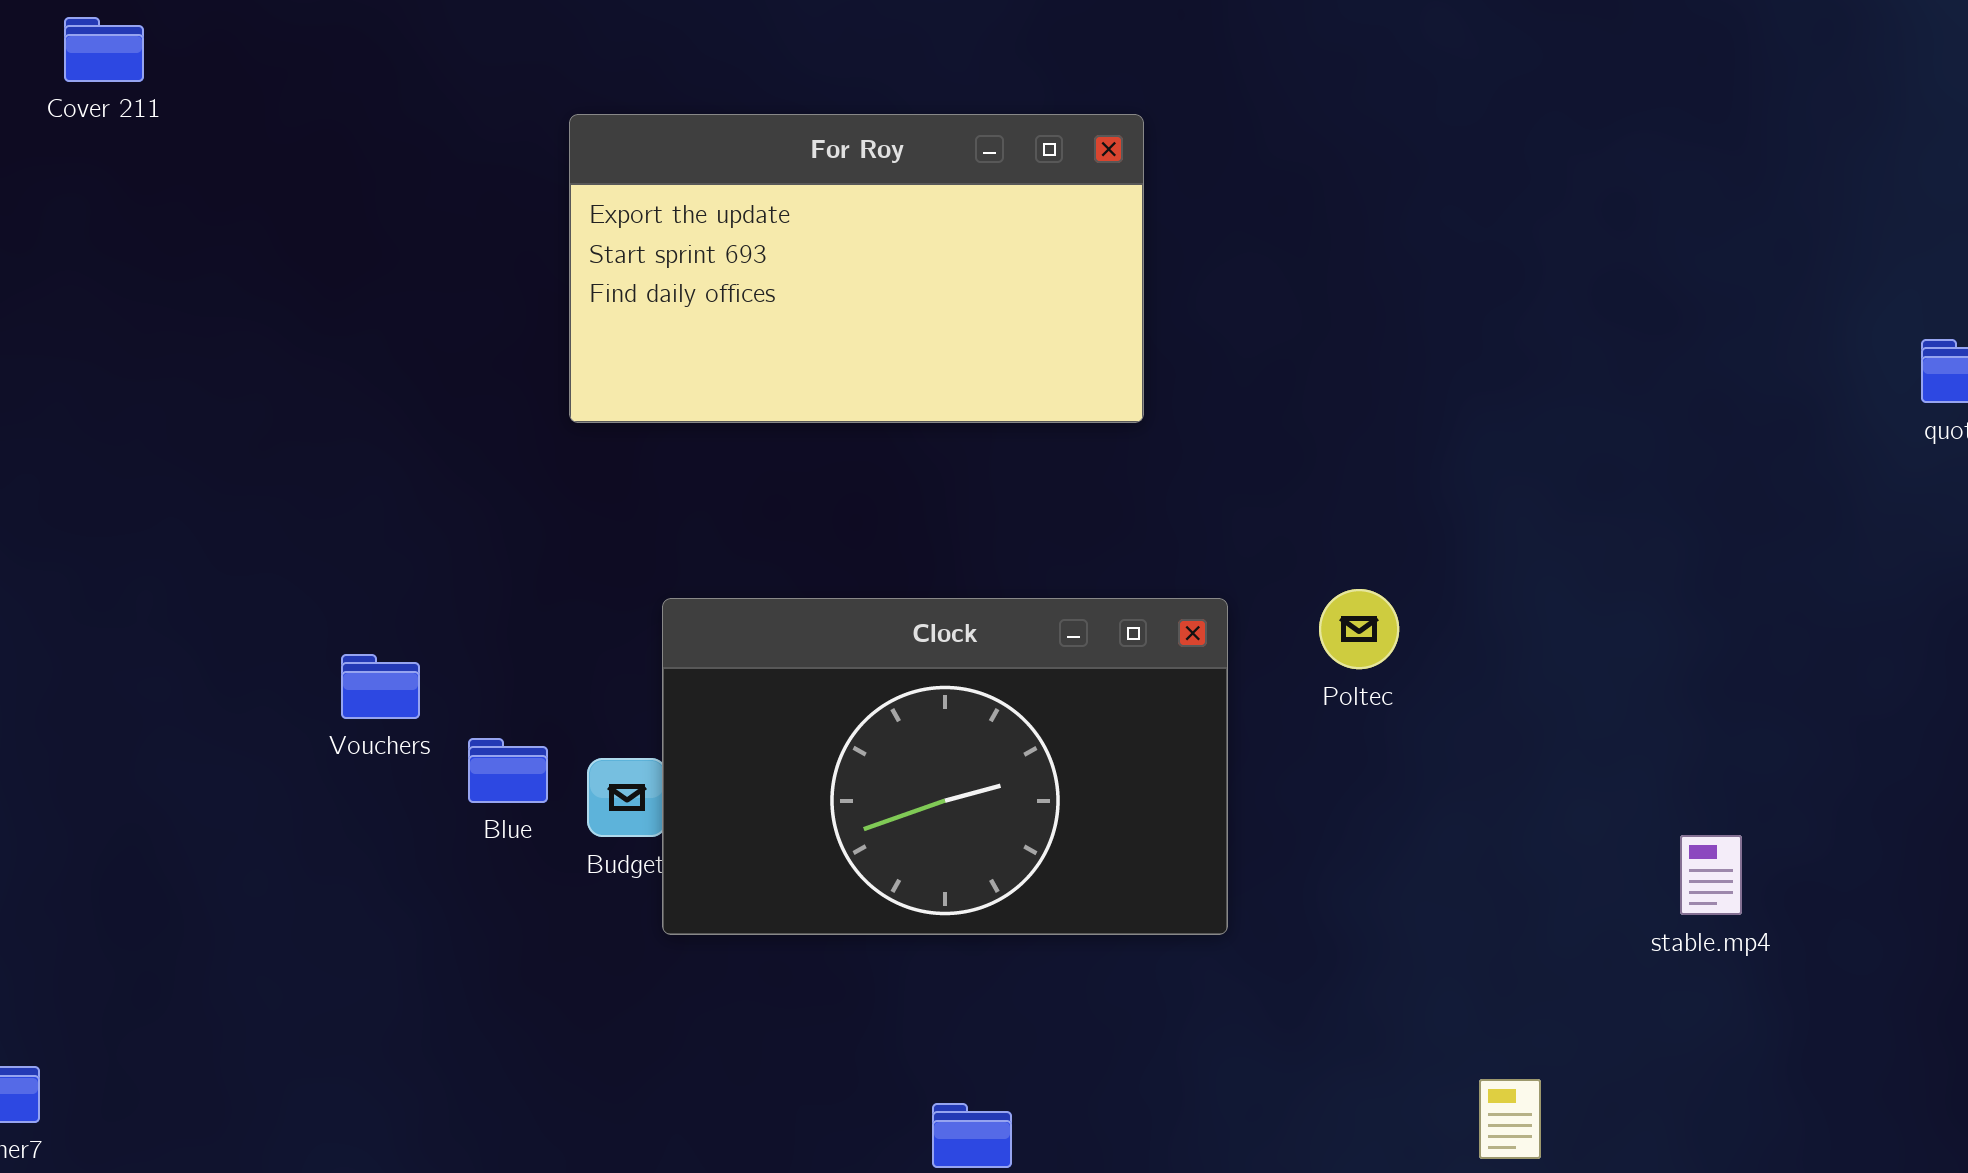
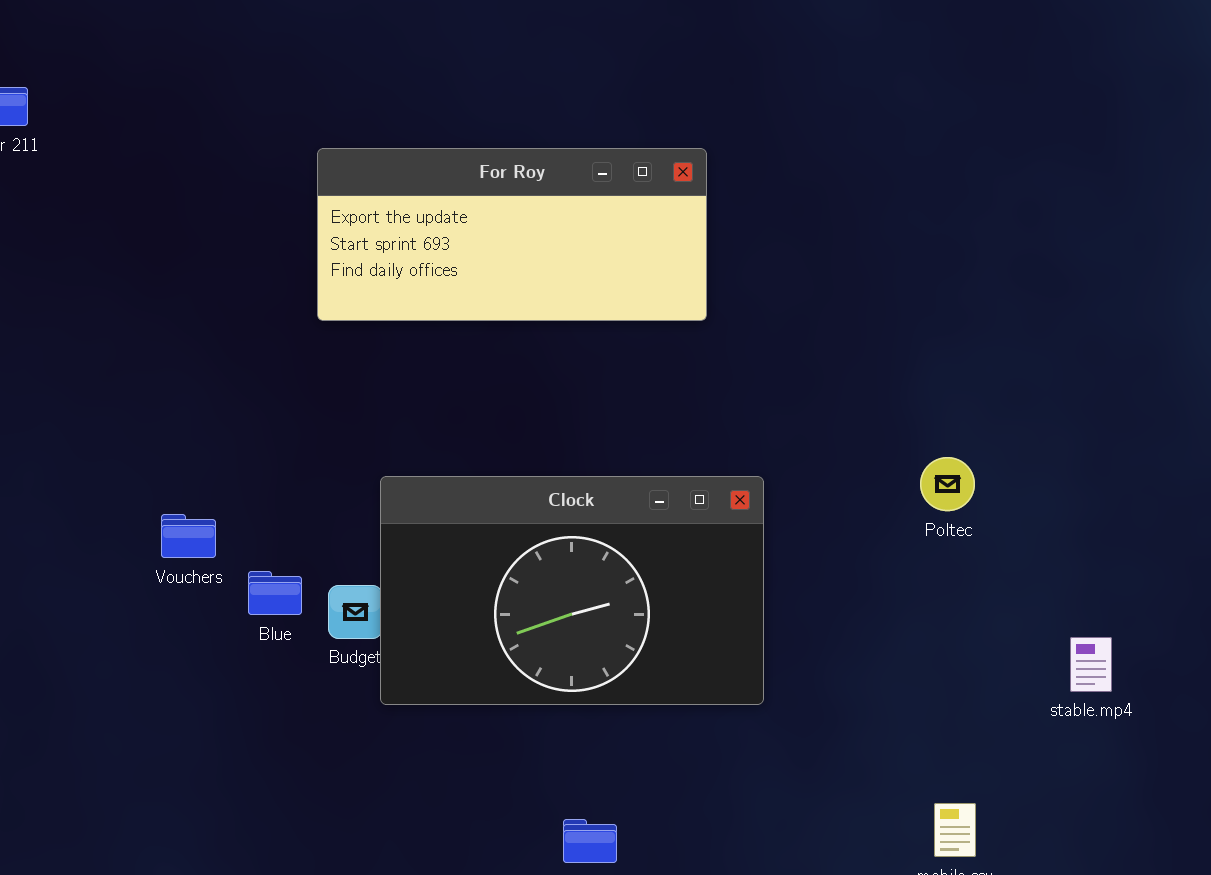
For Roy: [569,114,1144,423] -> [317,148,707,321], resized
Poltec: [1319,589,1399,669] -> [920,457,975,511], moved

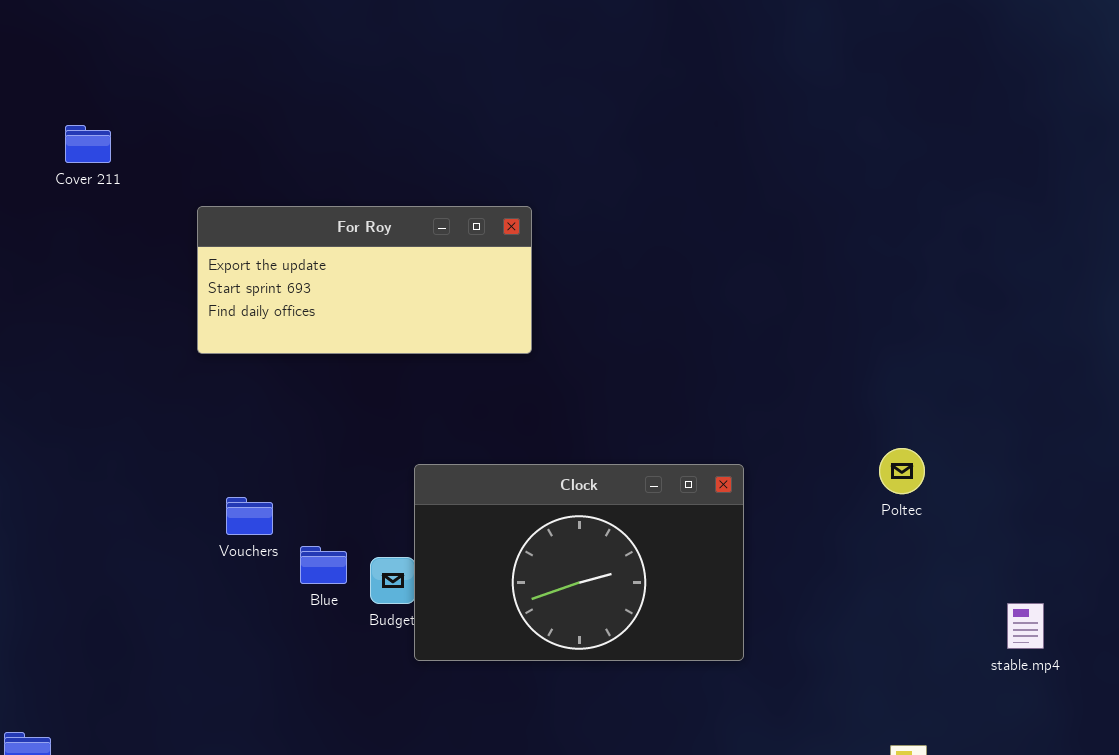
For Roy: [317,148,707,321] -> [197,206,532,354], moved

